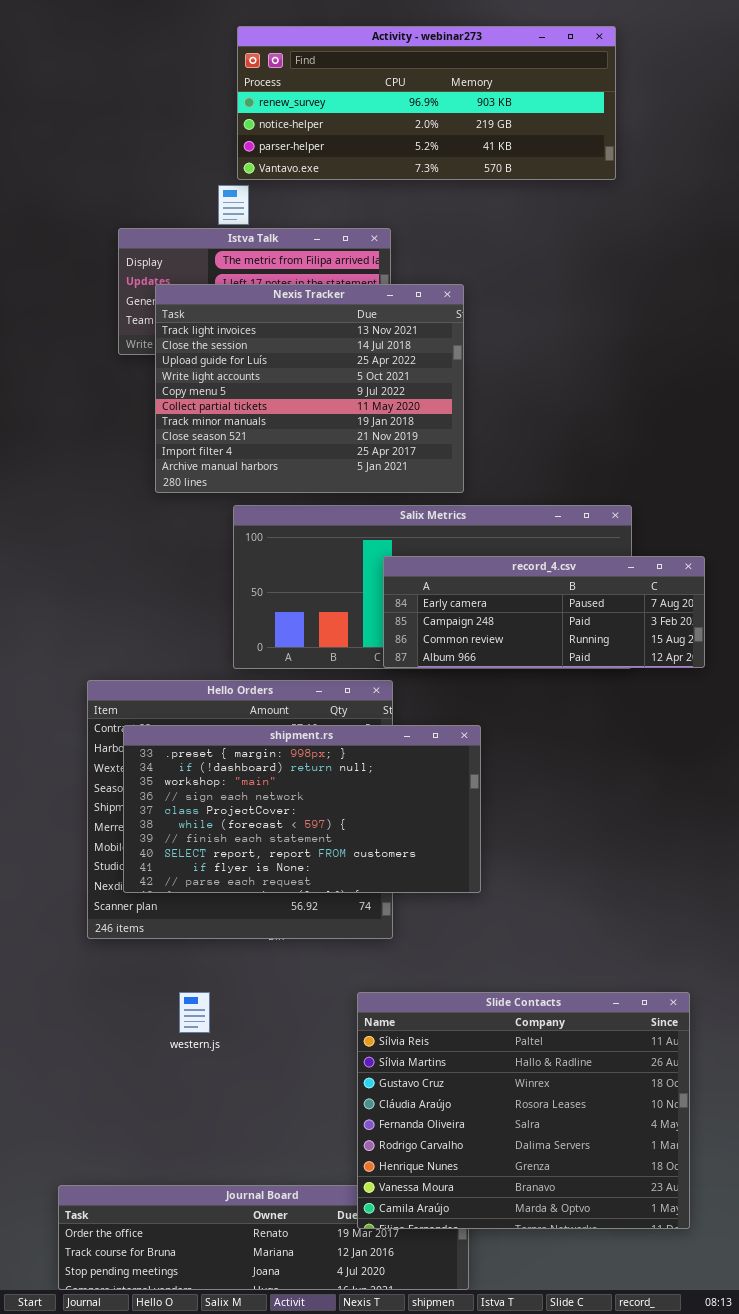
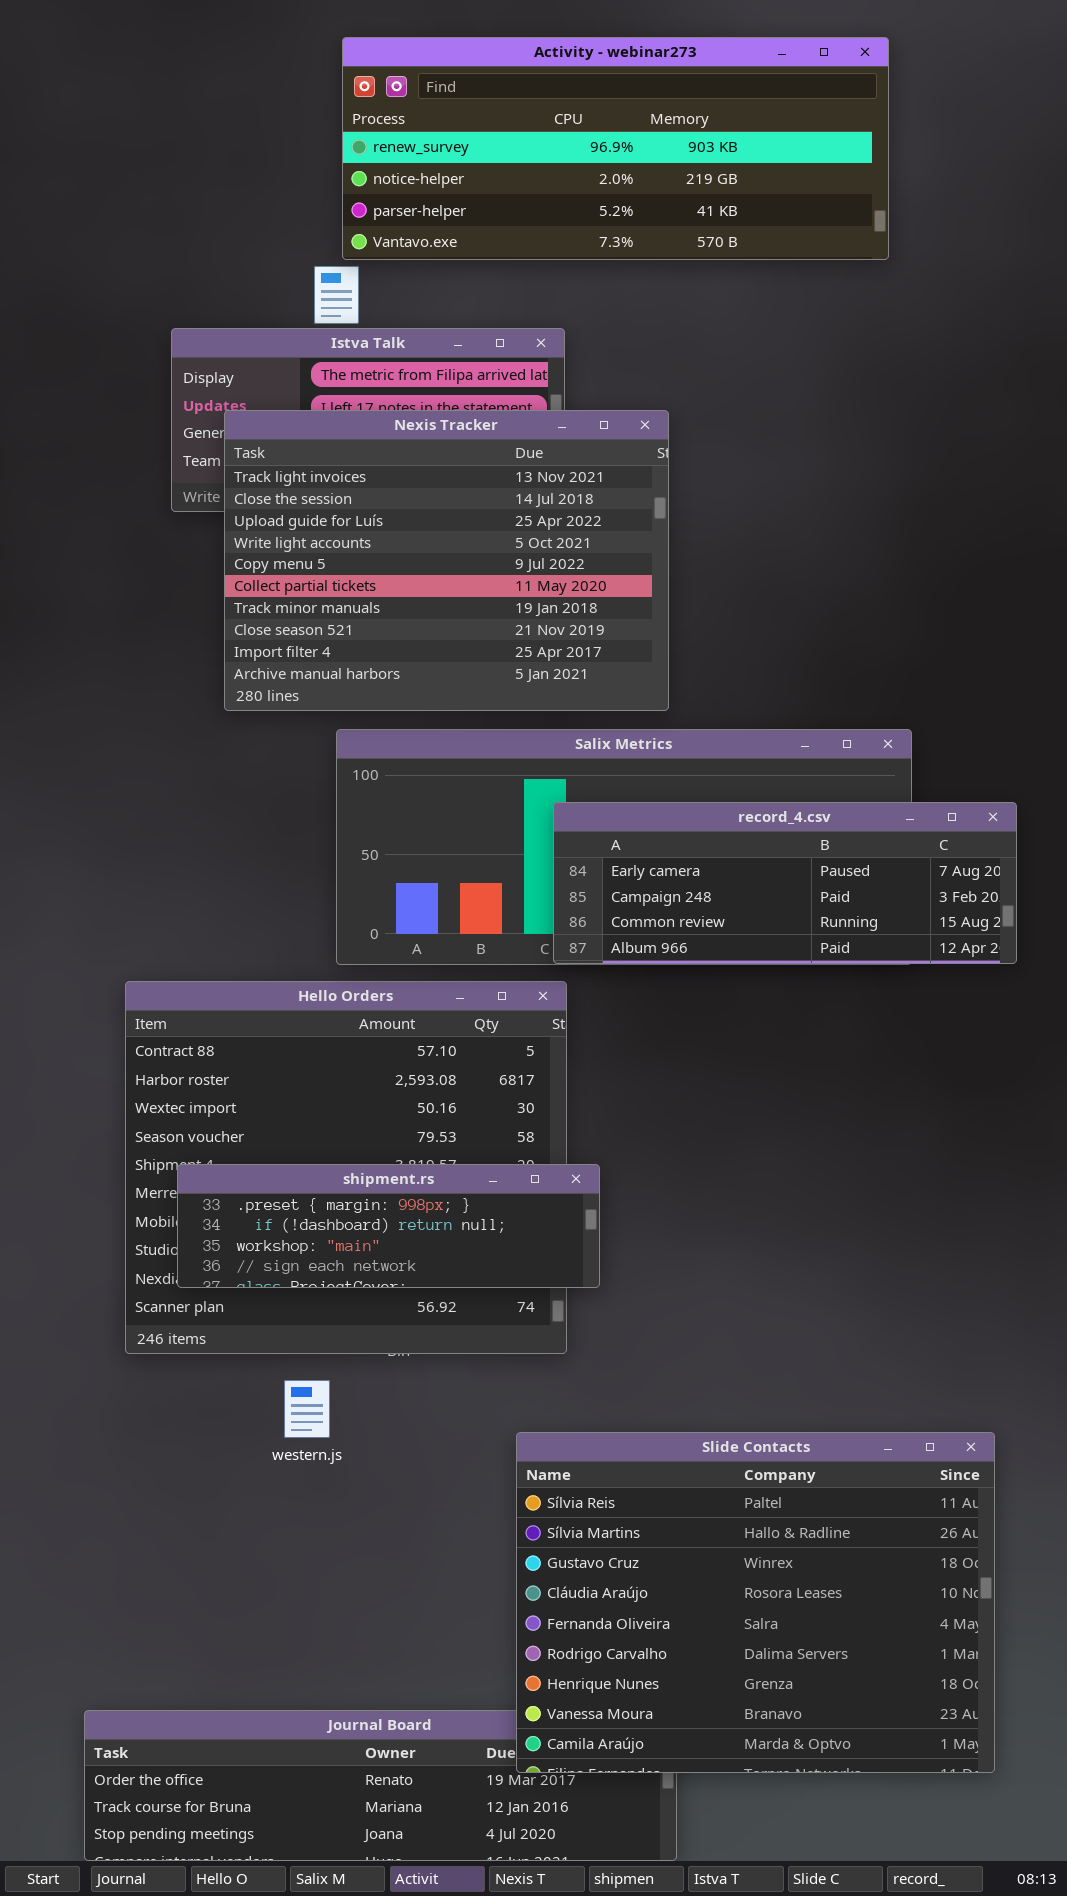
shipment.rs: [123,725,481,893] -> [177,1164,600,1288], resized
western.js: [179,992,210,1033] -> [284,1380,330,1438], moved

